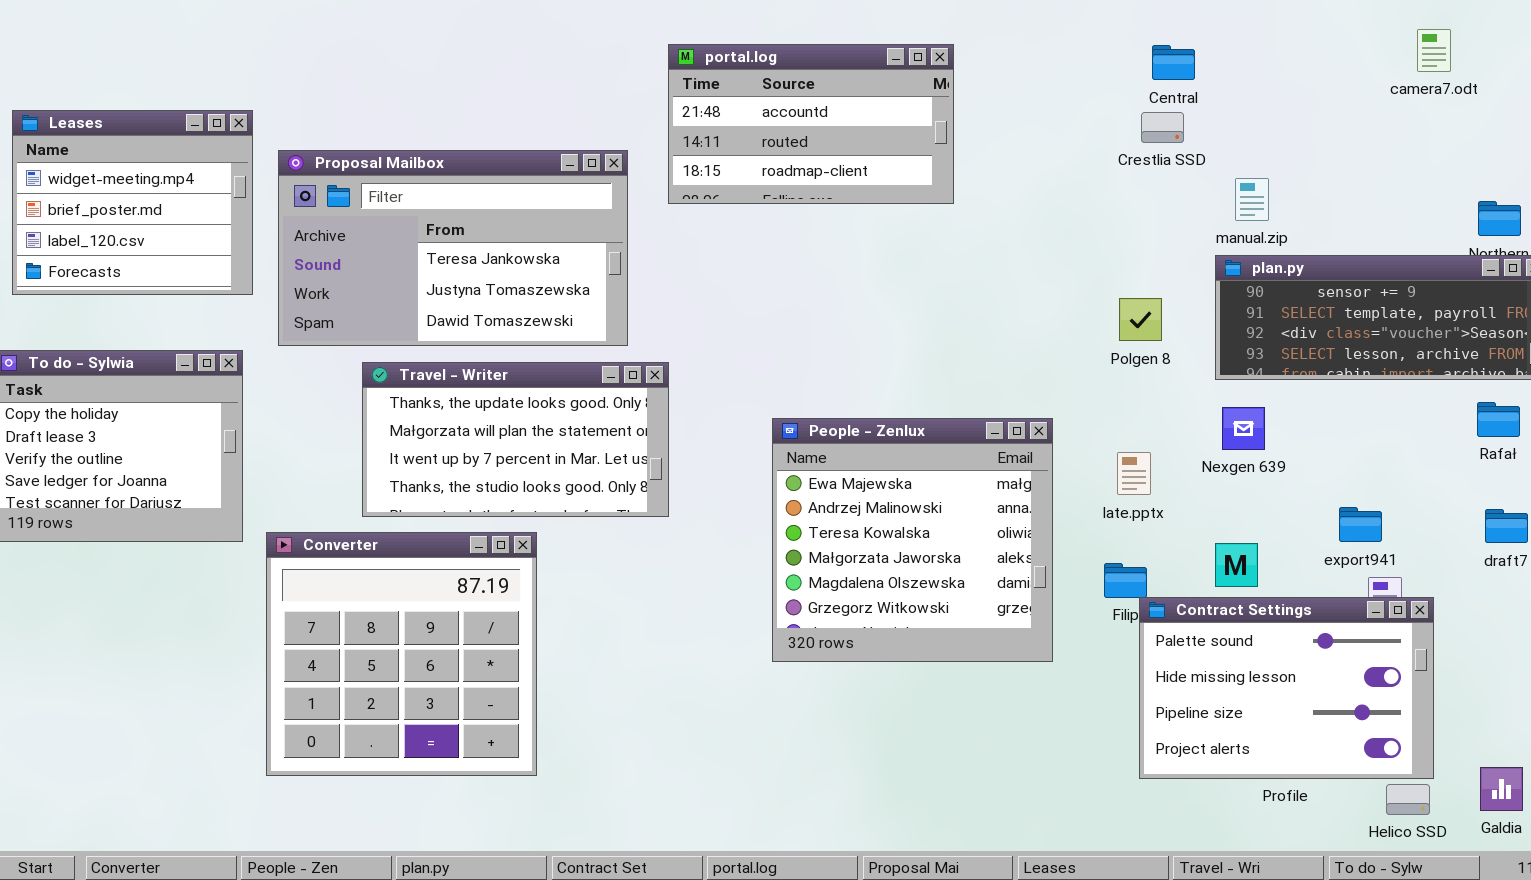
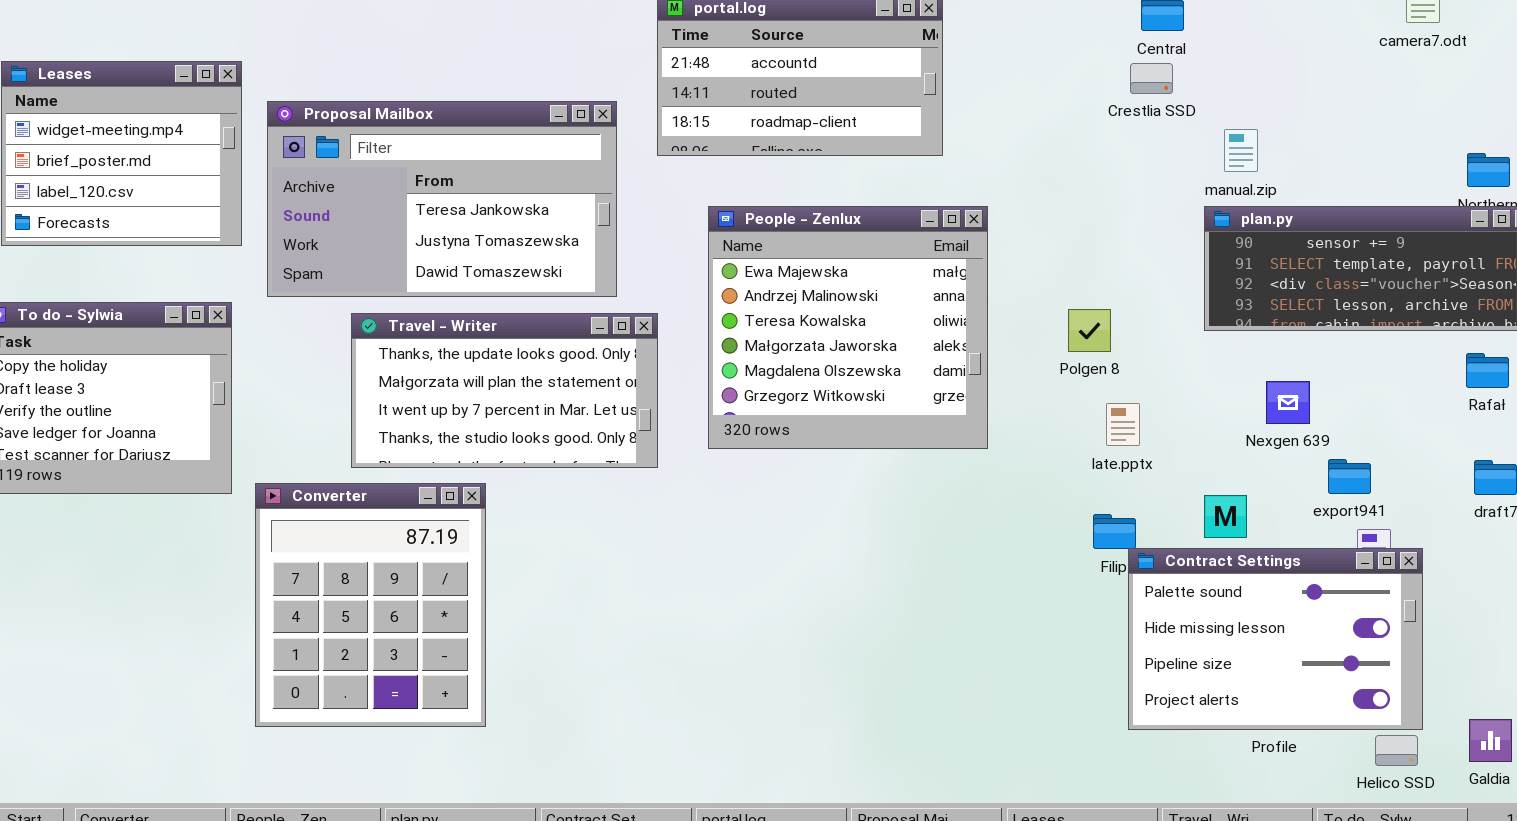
Polgen 8: [1119,298,1162,341] -> [1068,309,1111,352], moved
Nexgen 639: [1222,407,1265,450] -> [1266,381,1310,424], moved
People - Zenlux: [772,418,1053,662] -> [708,206,988,449], moved
Converter: [266,532,537,776] -> [255,483,486,727], resized

